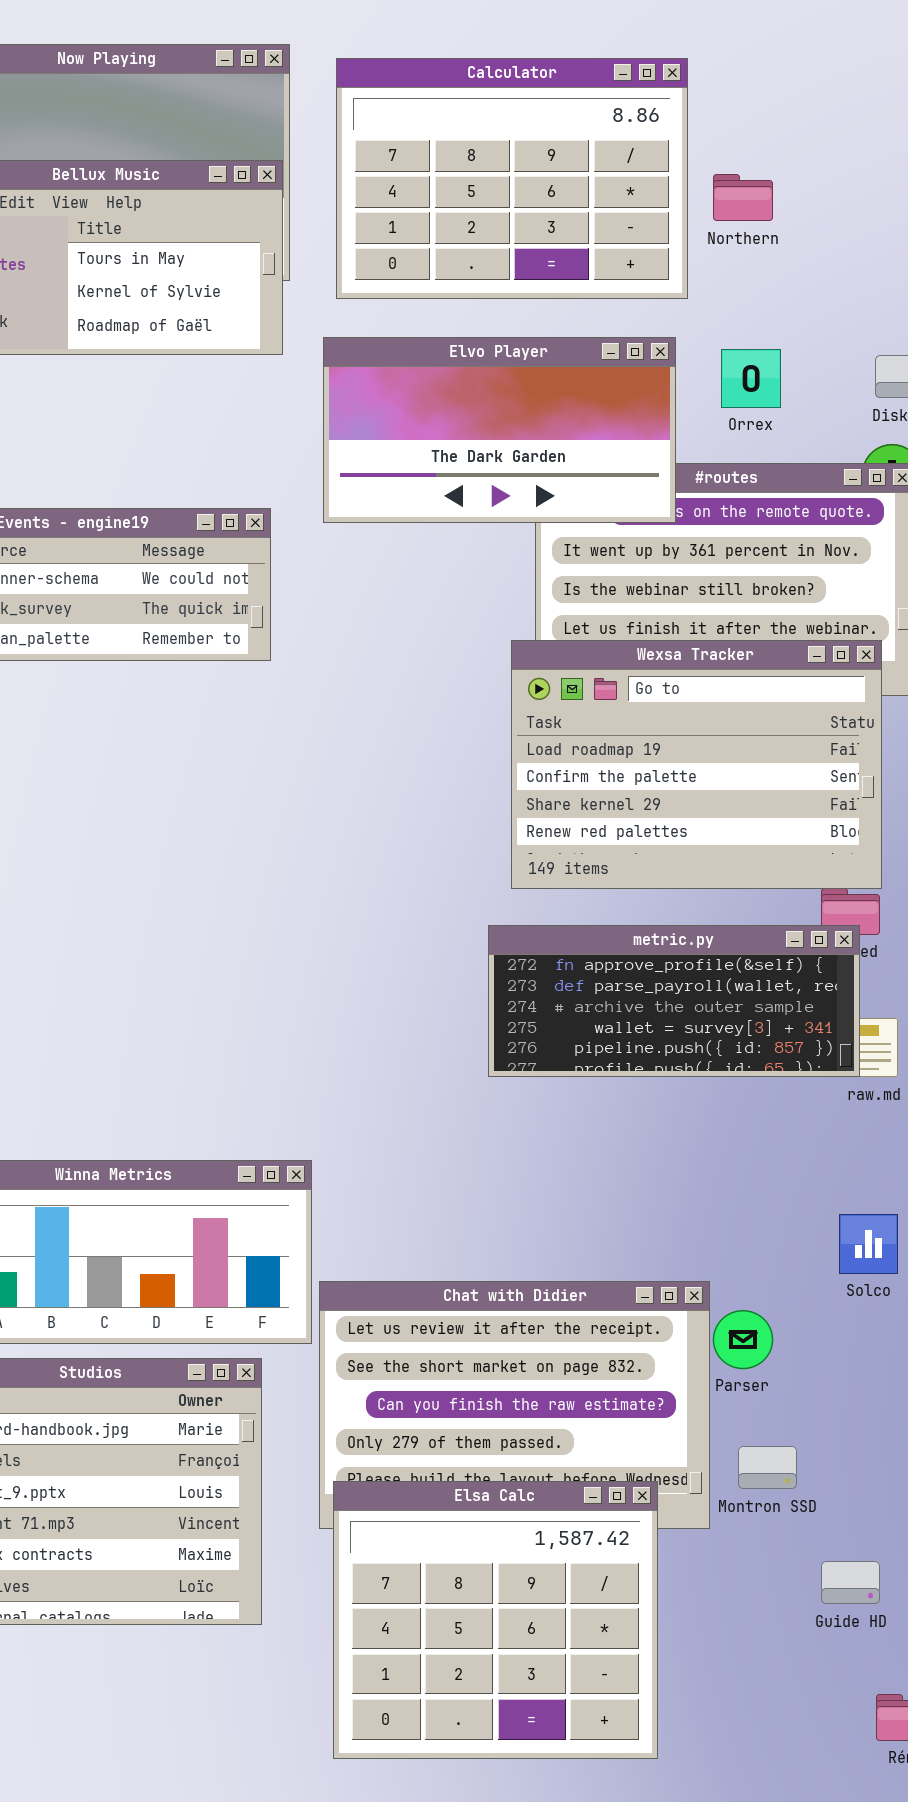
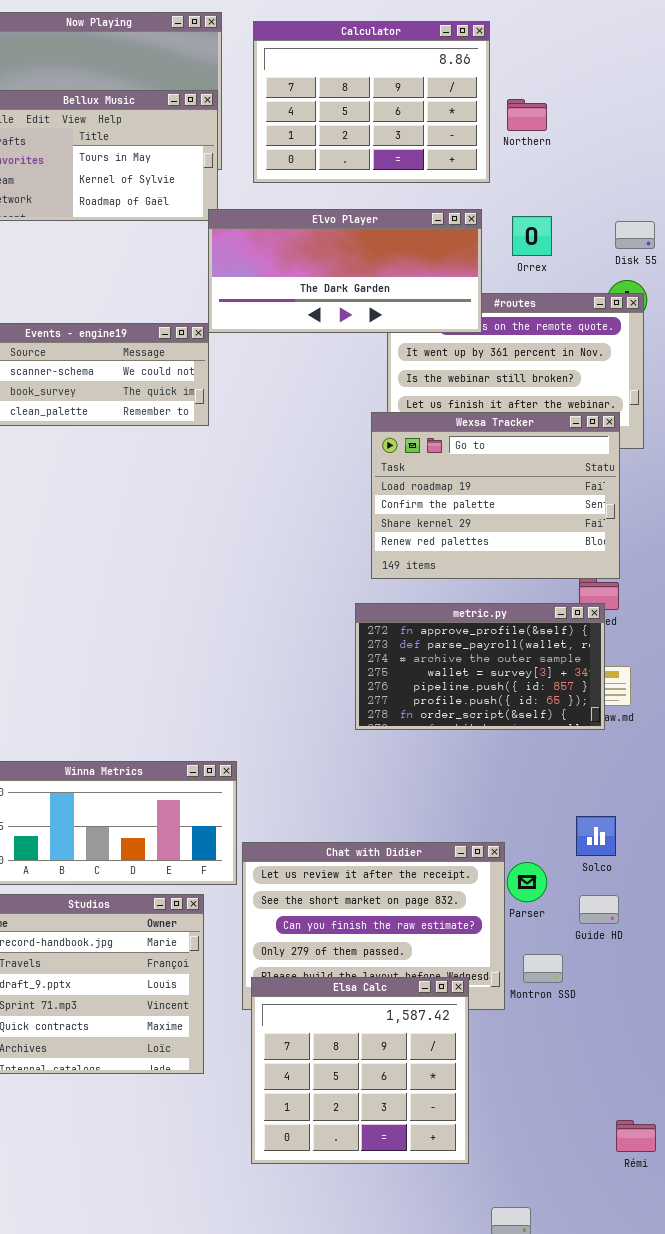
Elvo Player: [323,337,676,523] -> [208,209,482,333], resized
metric.py: [488,925,860,1077] -> [355,603,605,730], resized
Solco: [839,1214,898,1274] -> [576,816,616,856], moved
Guide HD: [821,1561,880,1604] -> [579,895,619,924], moved

